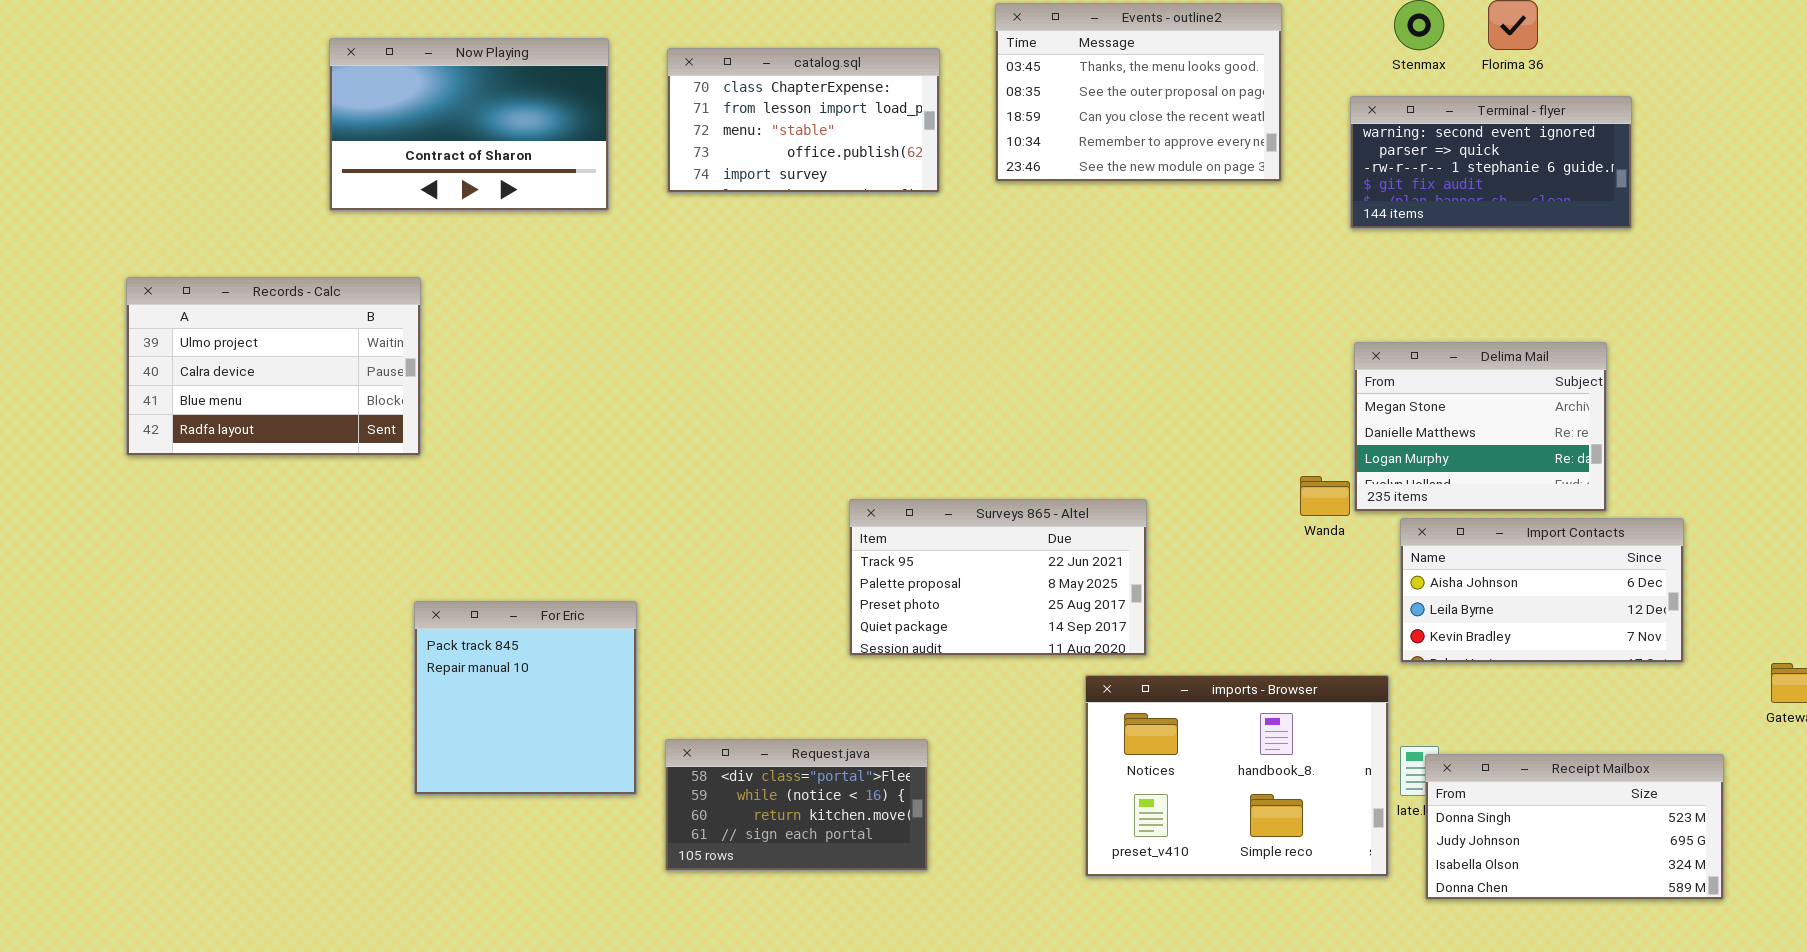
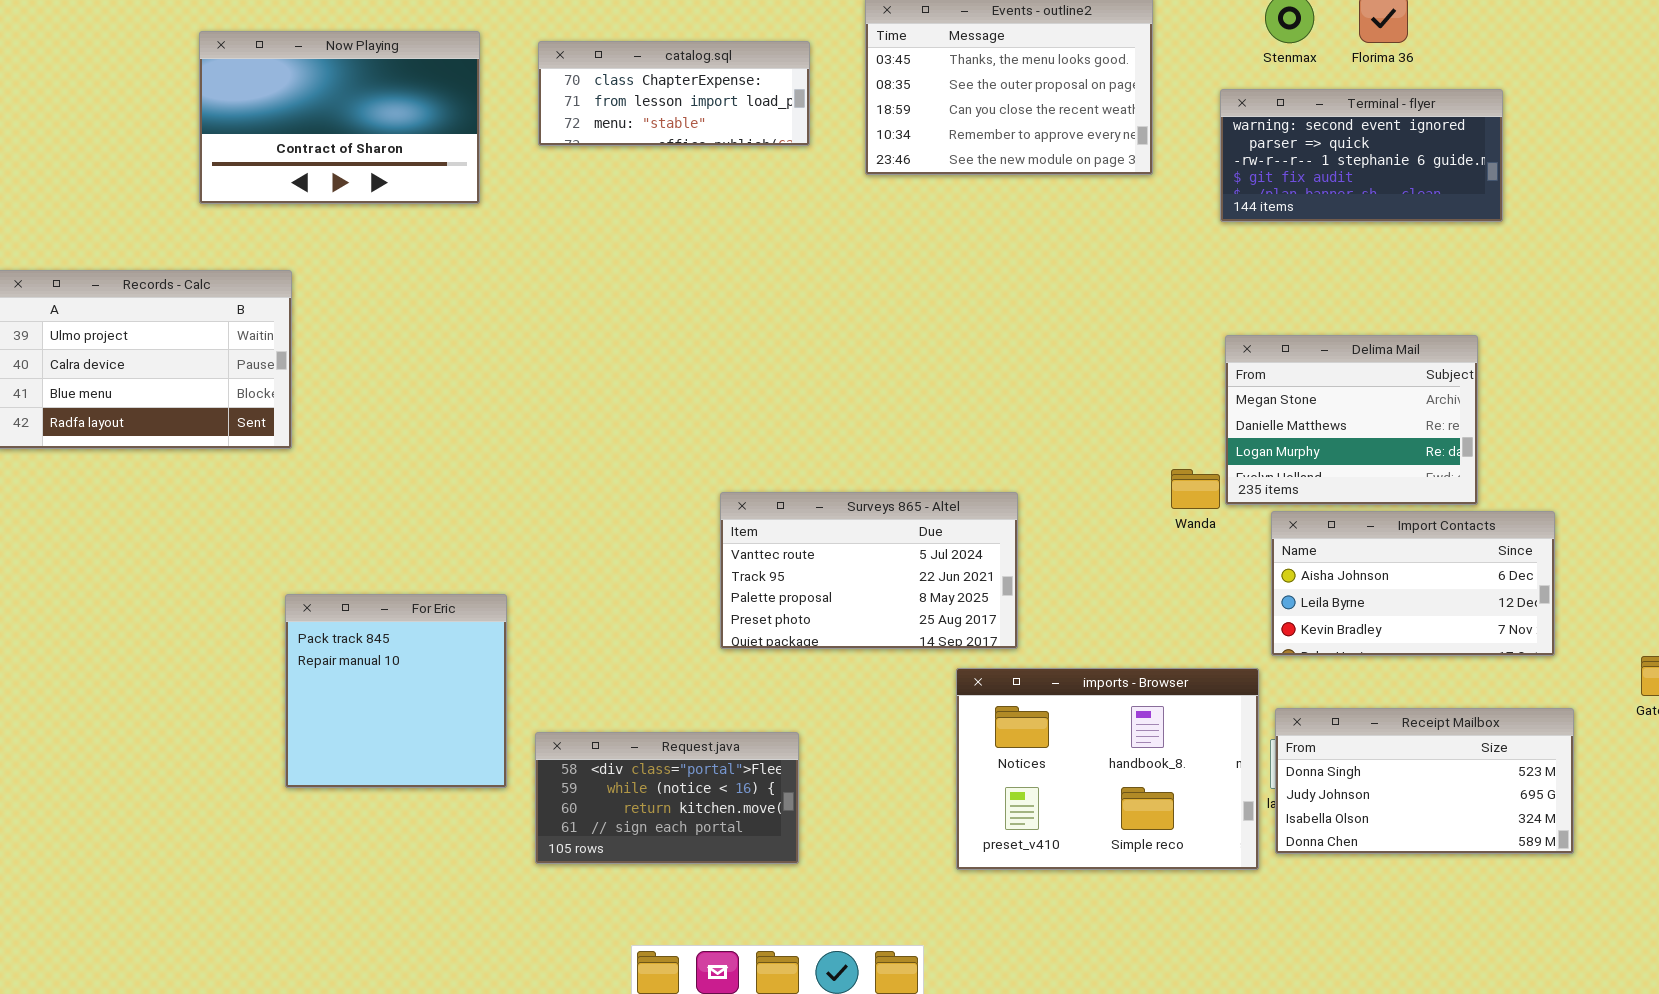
catalog.sql: [667,48,940,193] -> [538,41,810,146], resized
Surveys 865 - Altel: [849,499,1147,656] -> [720,492,1018,649], scrolled up 1 row
Receipt Mailbox: [1425,754,1724,900] -> [1275,708,1574,854], moved

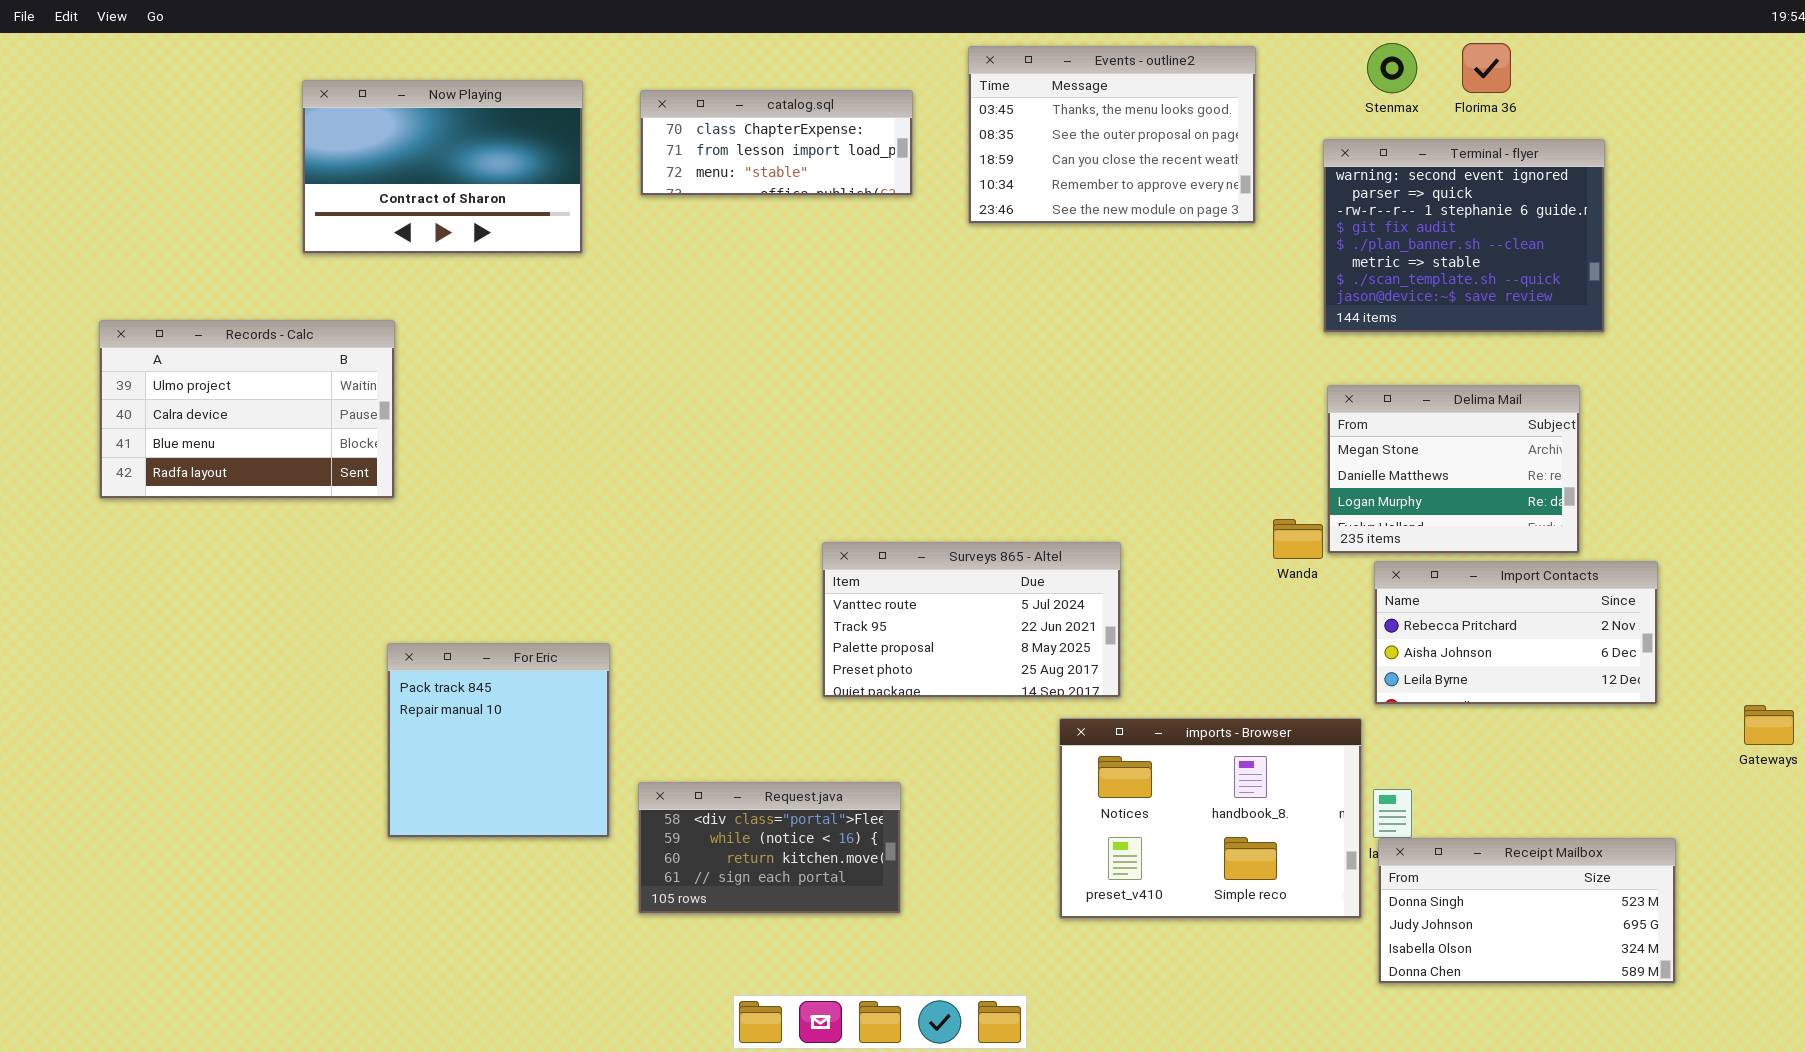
Terminal - flyer: [1220,89,1503,222] -> [1323,139,1605,333], resized
Import Contacts: [1271,511,1555,656] -> [1374,561,1658,705], scrolled up 1 row
Receipt Mailbox: [1275,708,1574,854] -> [1378,838,1676,984], moved

